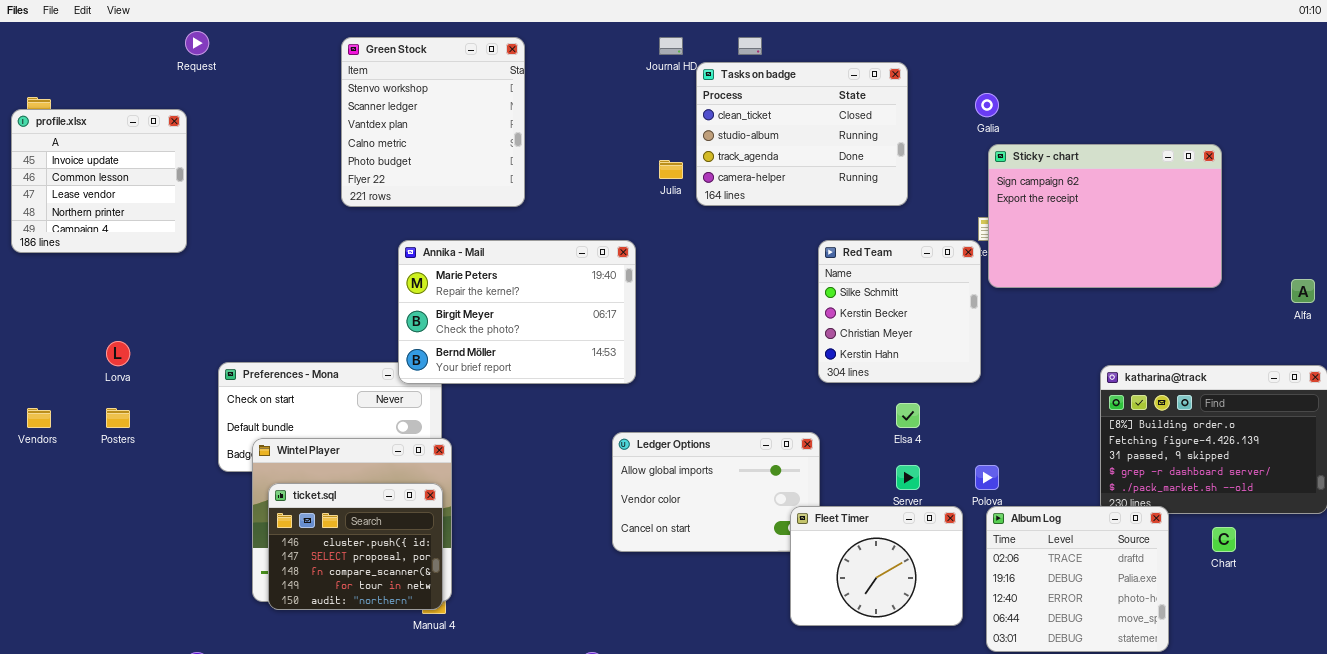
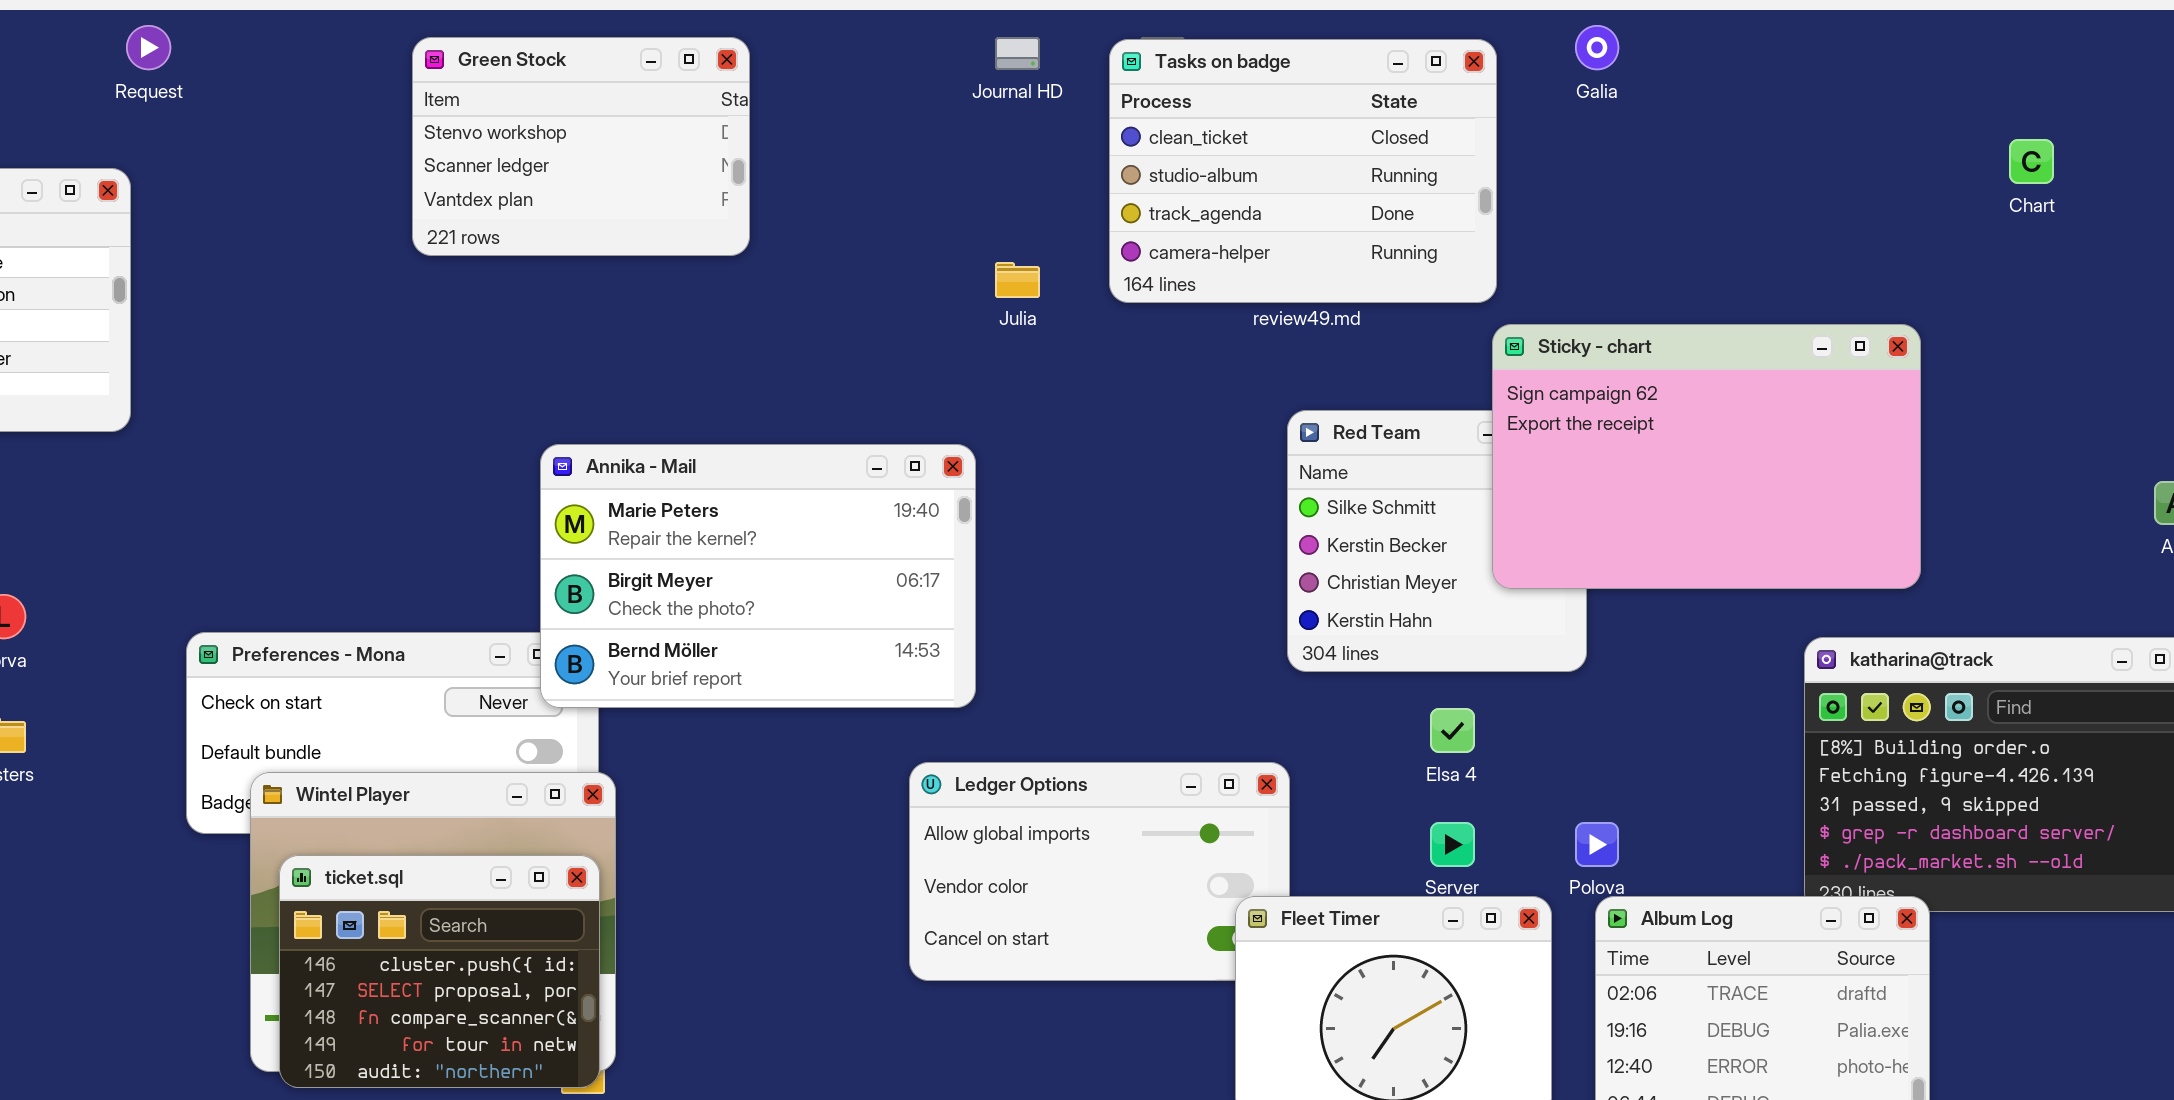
Green Stock: [341,37,525,207] -> [412,37,750,256], resized
Tasks on badge: [696,62,908,206] -> [1109,39,1497,303], moved
Galia: [975,93,999,117] -> [1575,25,1619,70], moved
Sticky - chart: [988,144,1222,288] -> [1492,324,1921,589], moved
Annika - Mail: [398,240,636,384] -> [540,444,976,708], moved
Chart: [1212,527,1236,552] -> [2009,139,2054,184], moved

